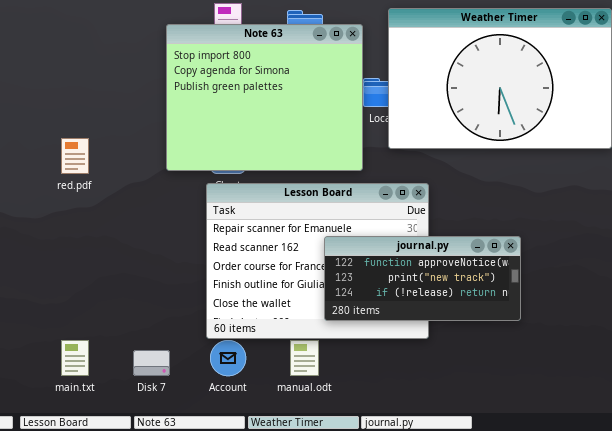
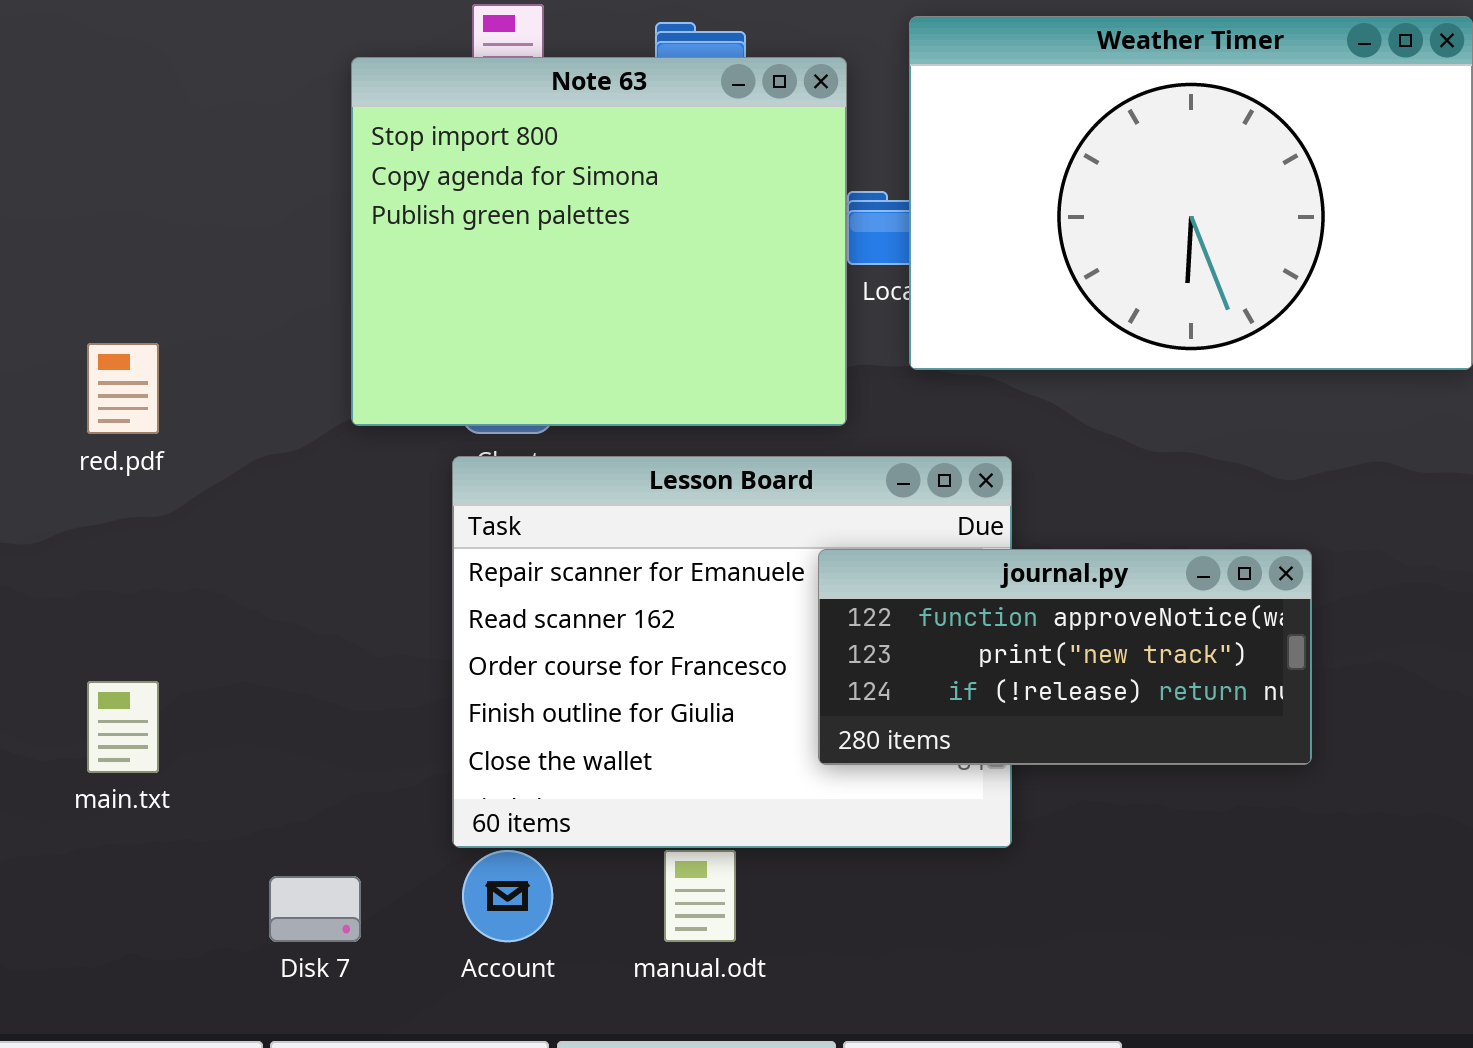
journal.py: [324,236,521,321] -> [818,549,1312,765], moved
main.txt: [61,340,89,376] -> [87,681,159,773], moved

